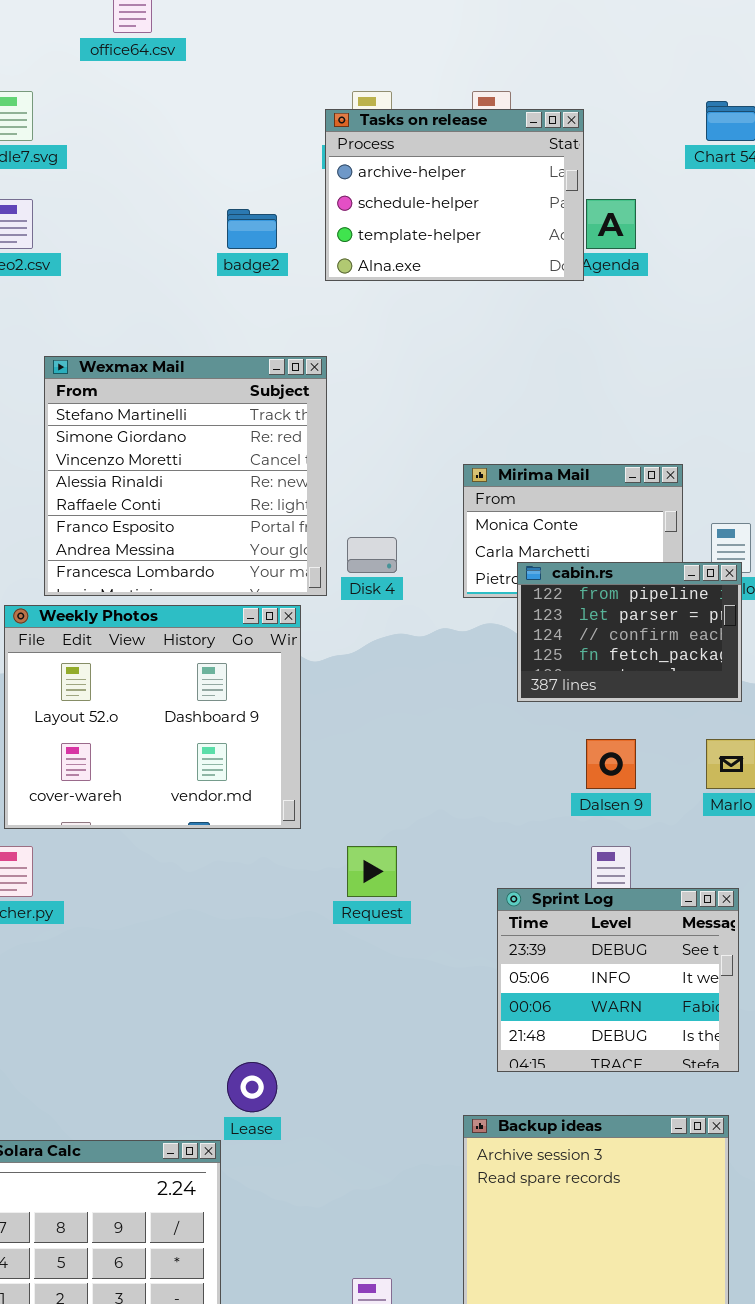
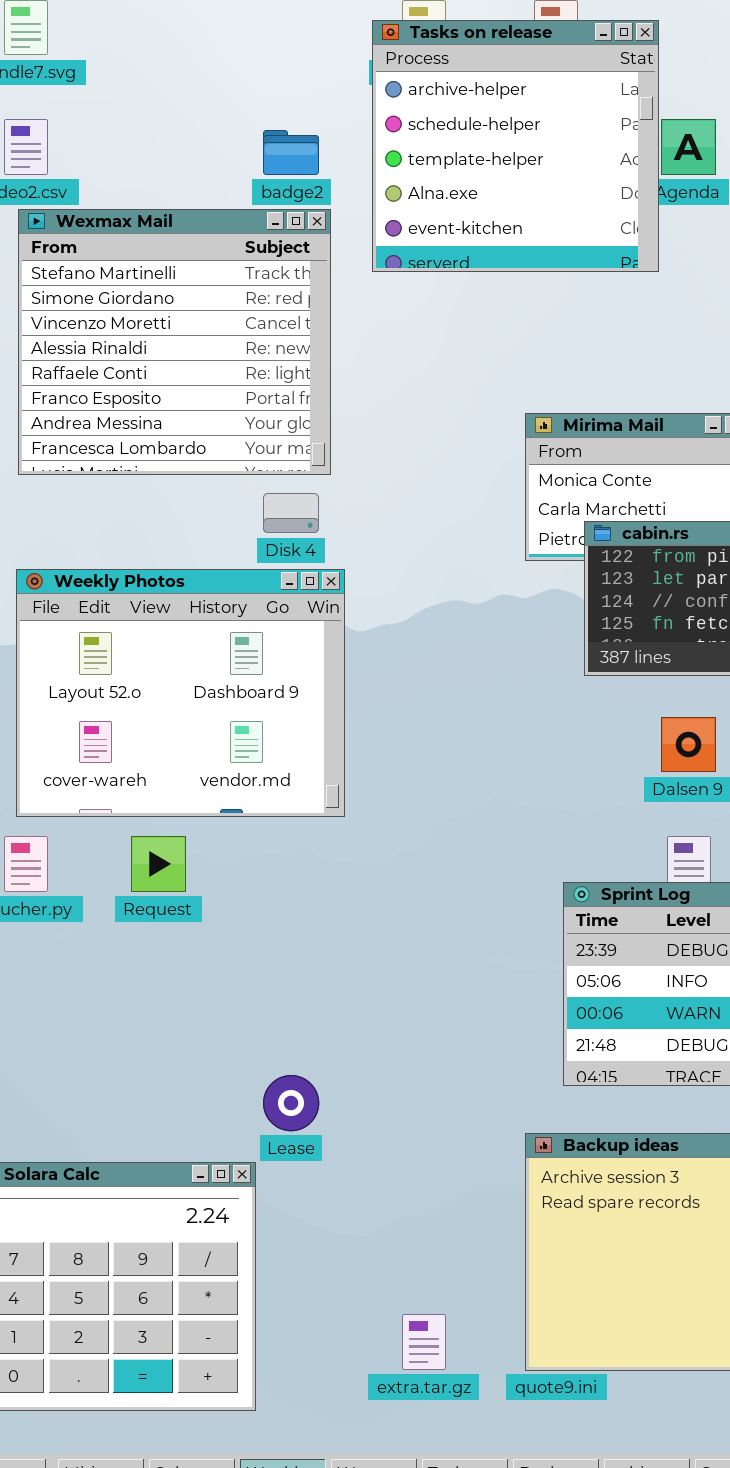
Tasks on release: [325,109,584,281] -> [372,20,659,272], resized
Wexmax Mail: [44,356,327,596] -> [18,209,331,475], moved
Disk 4: [347,537,397,573] -> [263,493,319,533], moved
Request: [347,846,397,897] -> [131,836,186,892], moved

